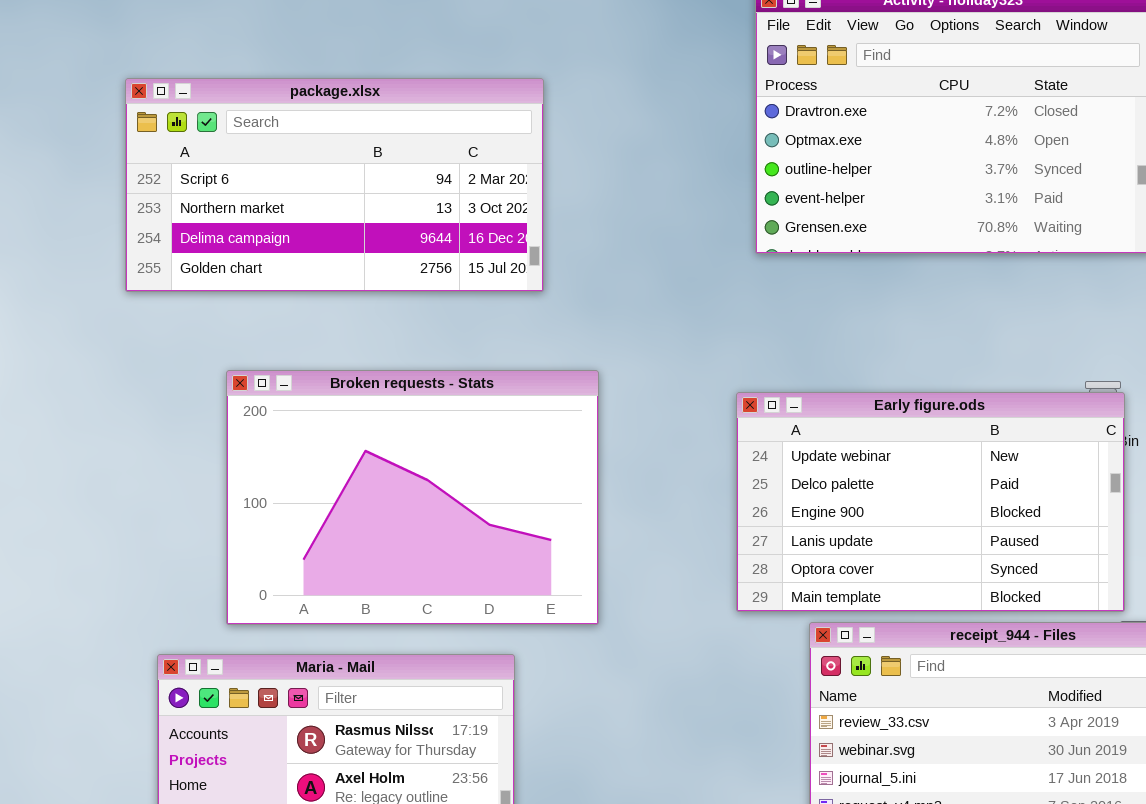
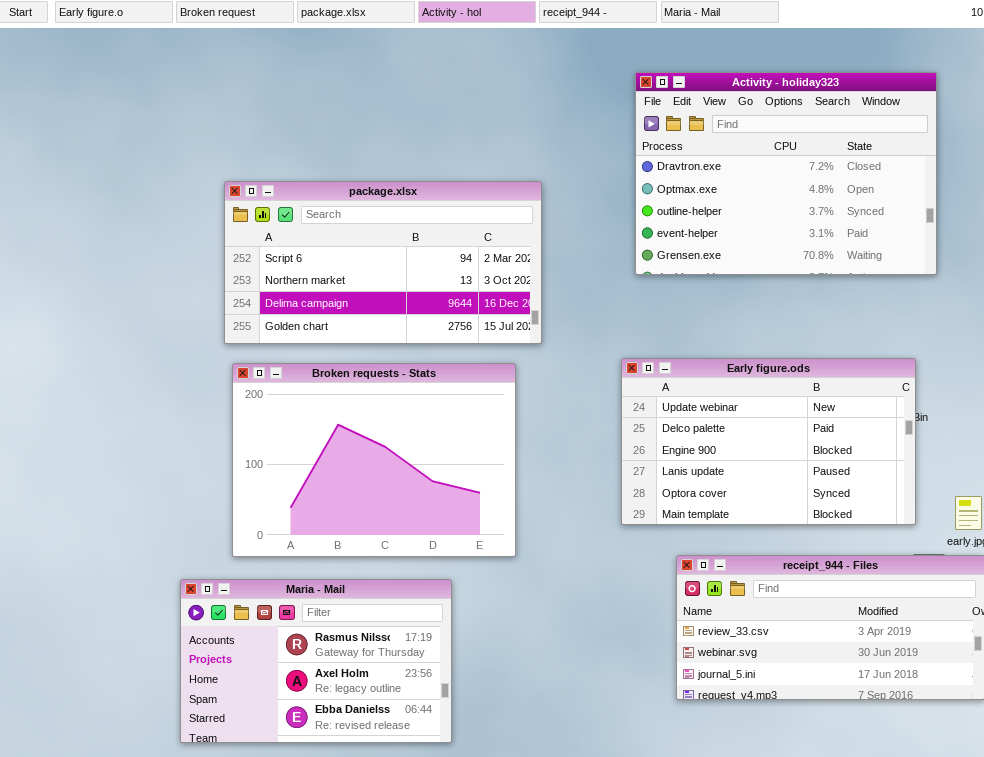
package.xlsx: [125,78,544,292] -> [224,181,542,344], moved
Early figure.ods: [736,392,1125,612] -> [621,358,916,525], moved

